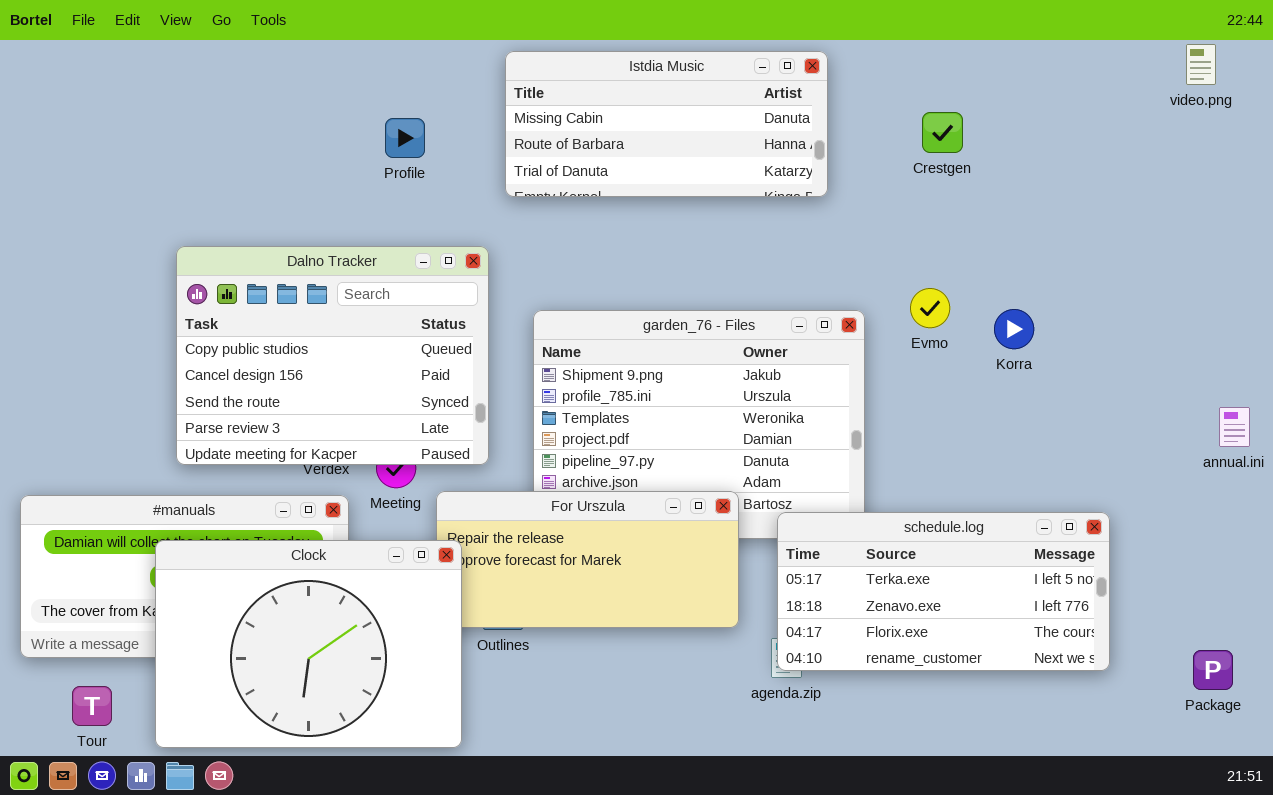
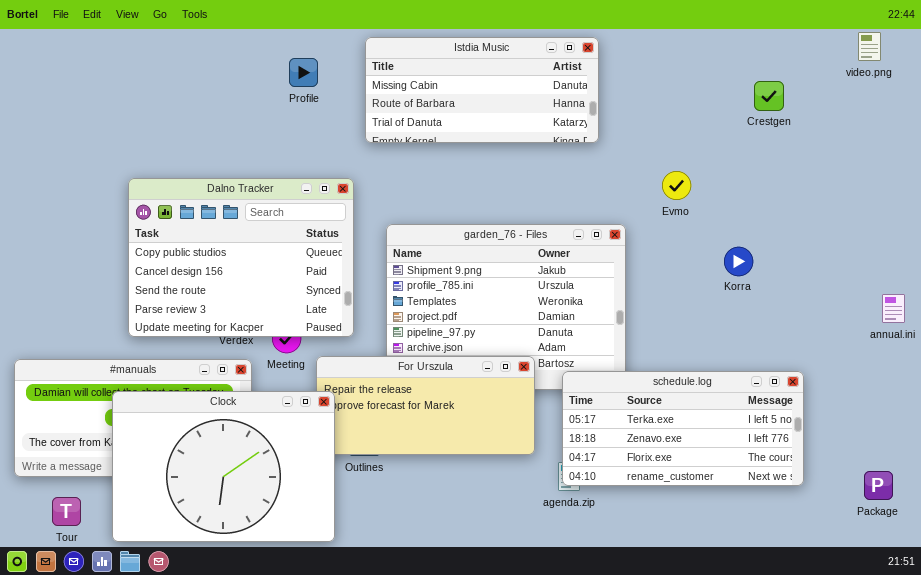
Crestgen: [922,112,963,153] -> [754,81,784,111], moved
Profile: [385,118,425,158] -> [289,58,318,87], moved
Evmo: [910,288,950,328] -> [662,171,691,200], moved
Korra: [994,309,1034,349] -> [724,247,753,276], moved

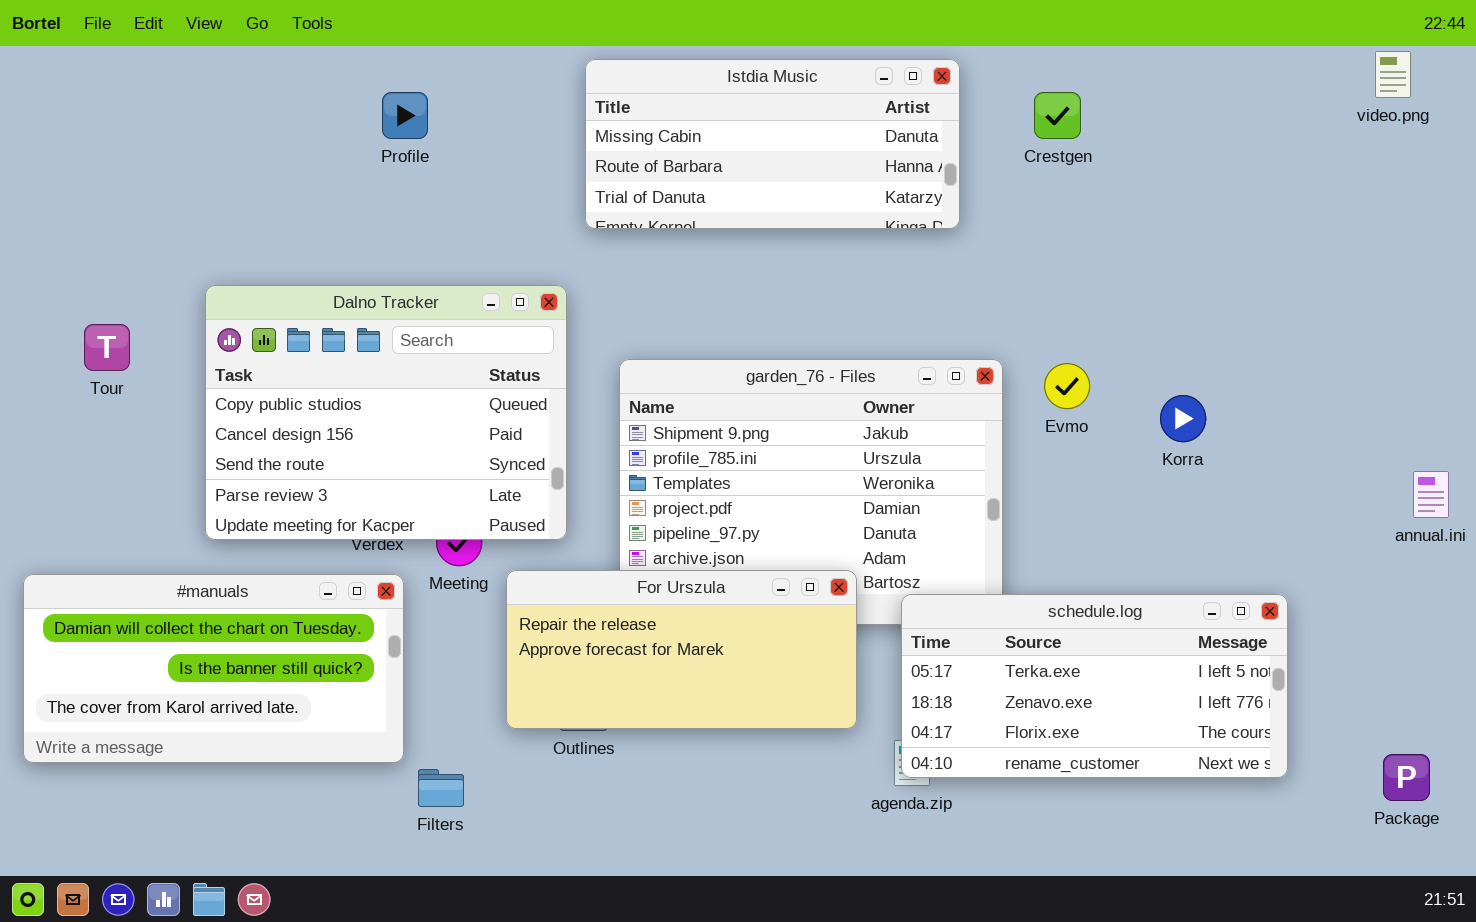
Profile: [289,58,318,87] -> [382,92,428,139], moved
Crestgen: [754,81,784,111] -> [1034,92,1081,139], moved
Evmo: [662,171,691,200] -> [1044,363,1090,409], moved
Clock: [112,391,335,542] -> none, closed
Tour: [52,497,81,526] -> [84,324,130,371], moved

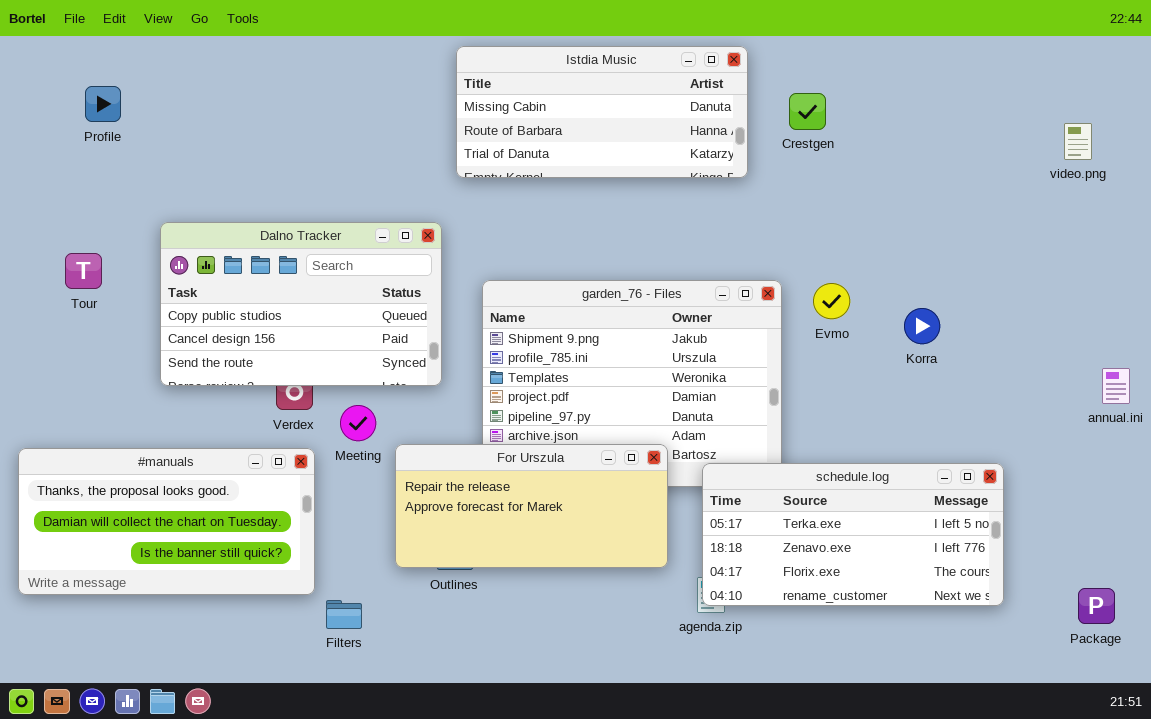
video.png: [1375,51,1411,98] -> [1064,123,1092,160], moved
Profile: [382,92,428,139] -> [85,86,121,122], moved
Crestgen: [1034,92,1081,139] -> [789,93,826,130], moved
Dalno Tracker: [205,285,567,540] -> [160,222,442,386], resized
#manuals: [23,574,404,763] -> [18,448,315,595], scrolled up 1 row

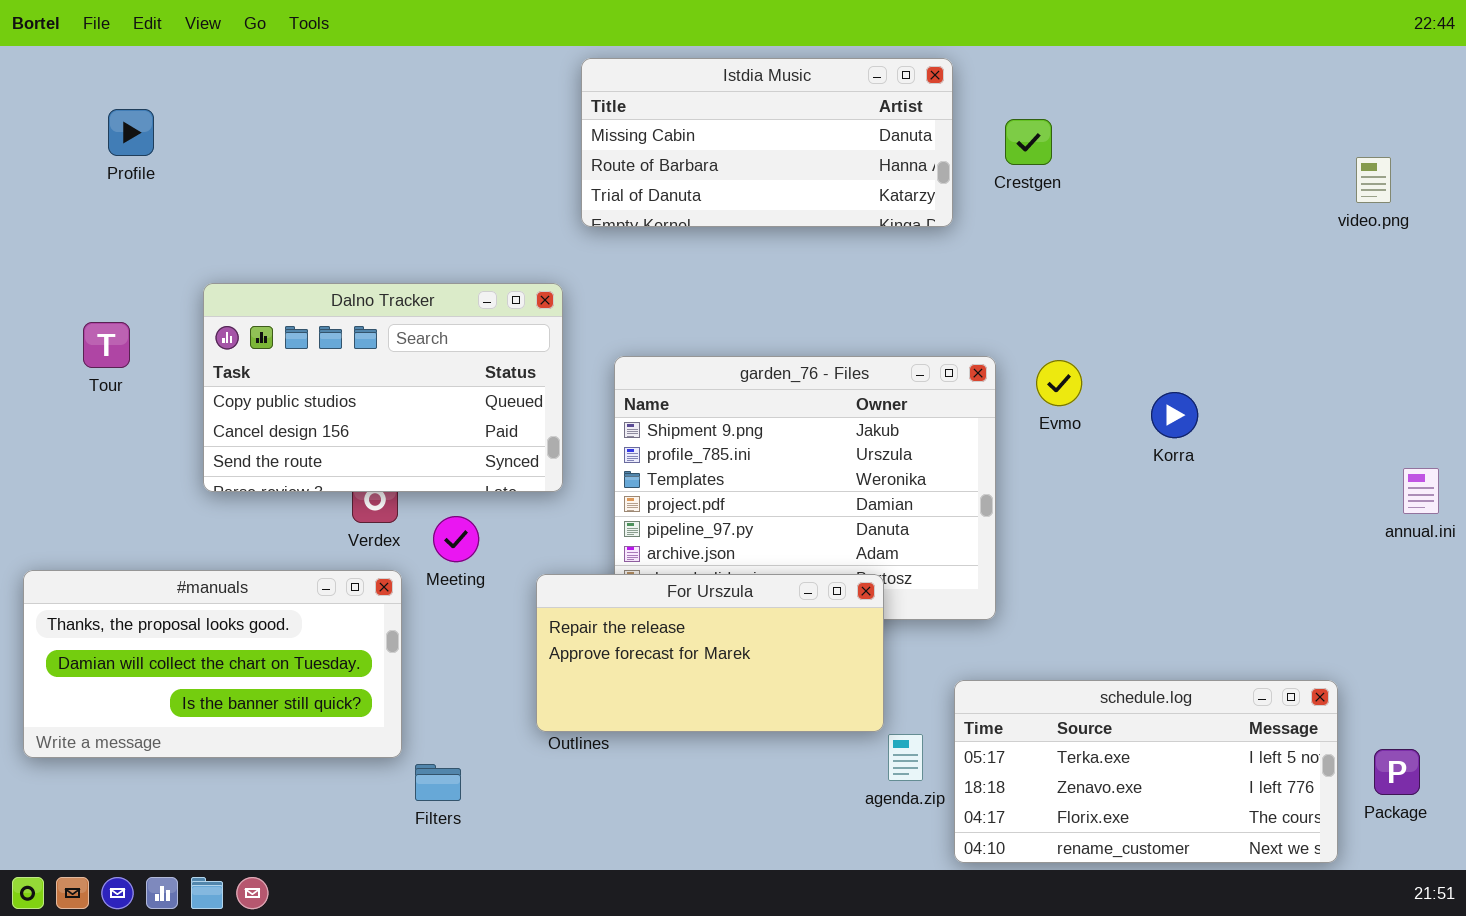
For Urszula: [395,444,668,568] -> [536,574,884,732], moved
schedule.log: [702,463,1004,606] -> [954,680,1338,863], moved

